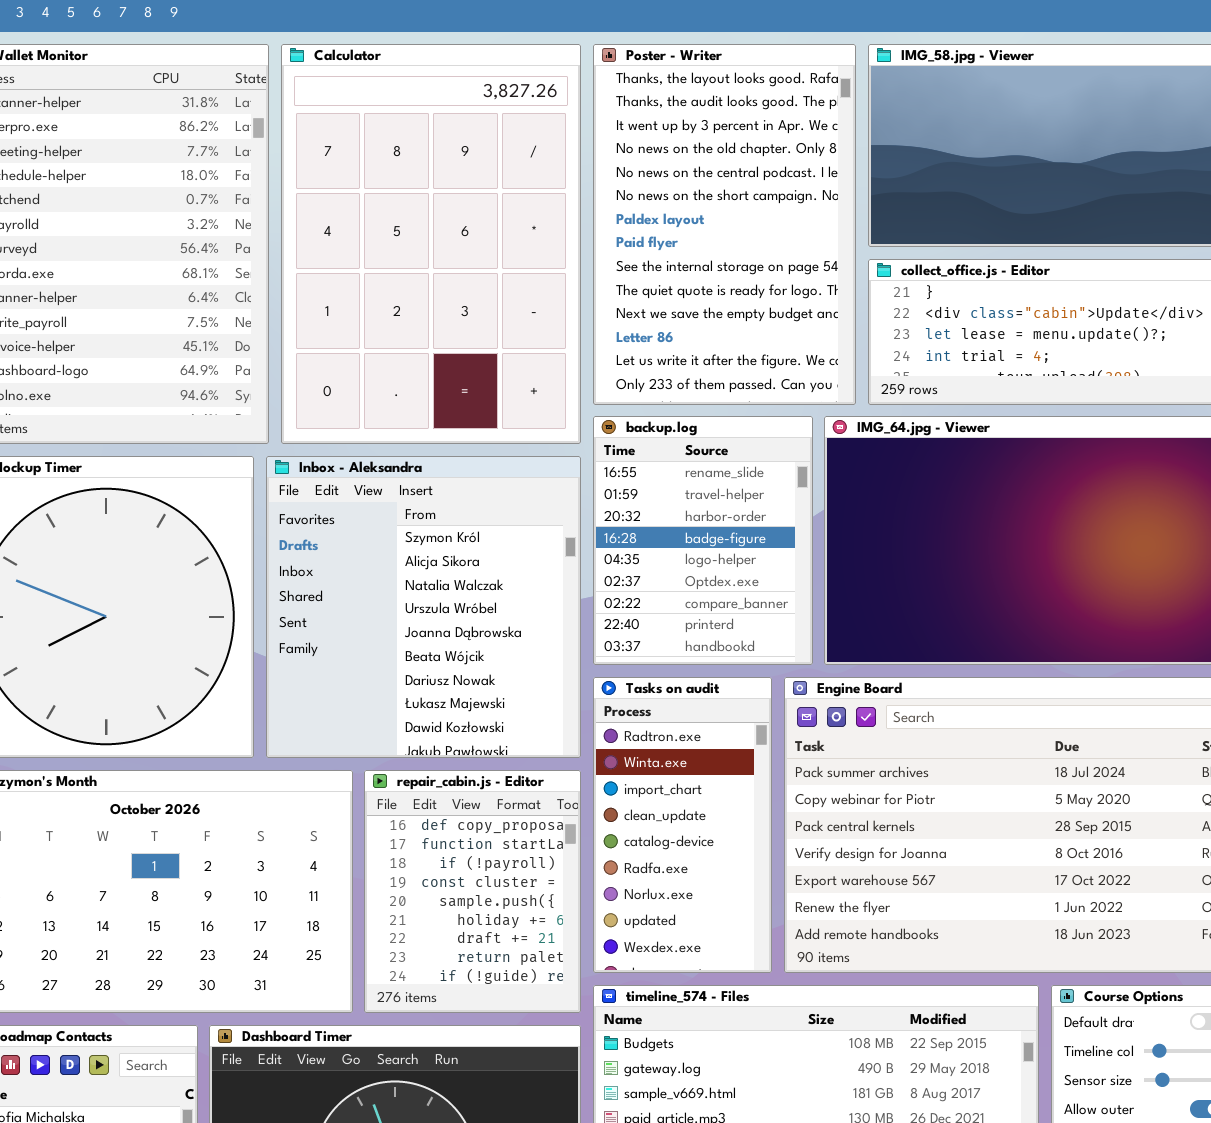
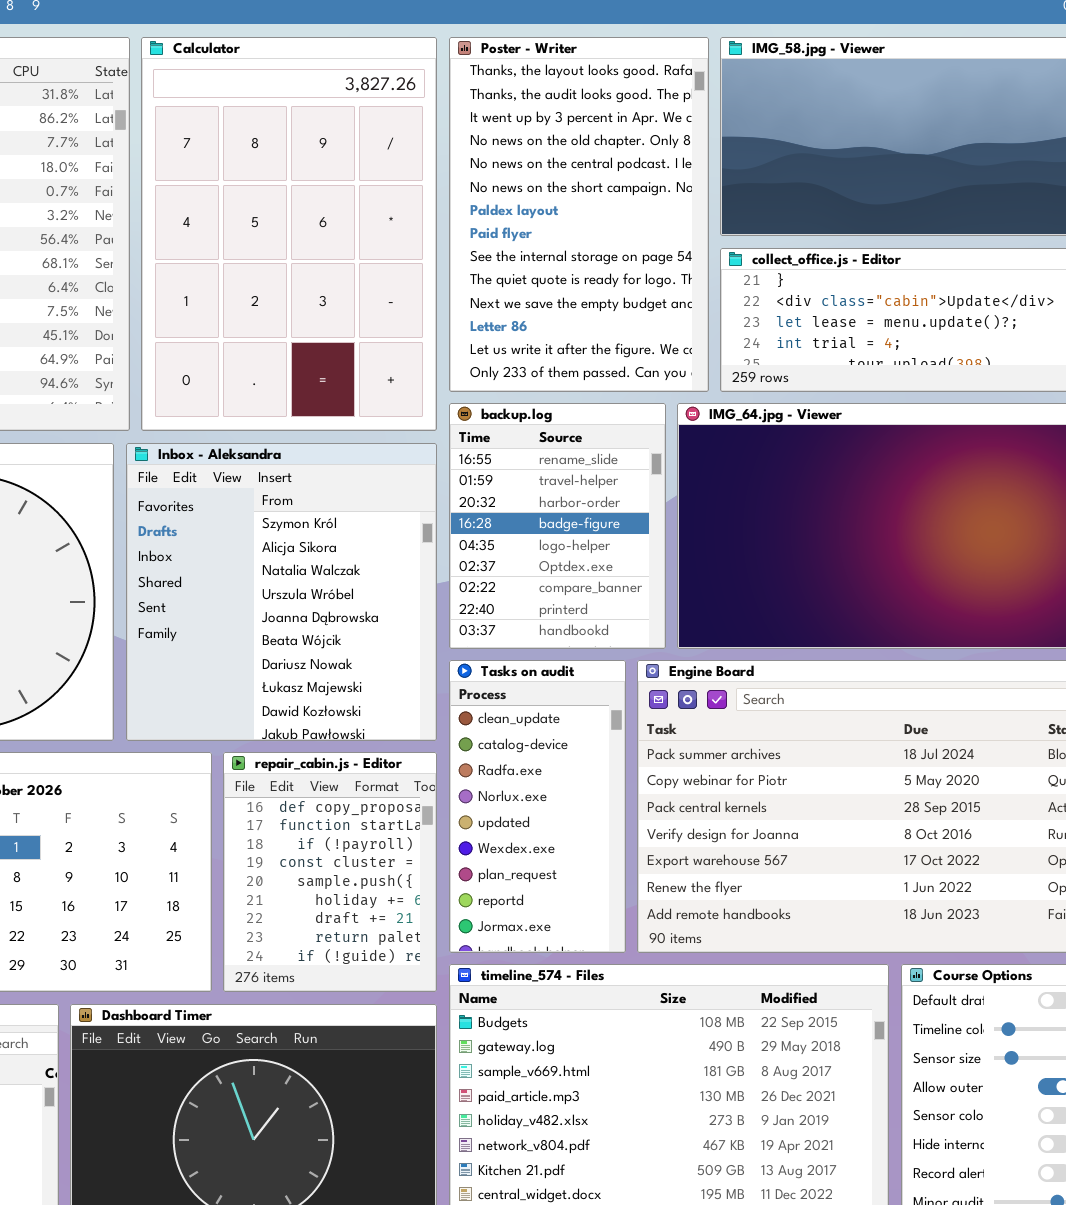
Tasks on audit: [593,677,772,973] -> [449,660,626,953], scrolled down 3 rows

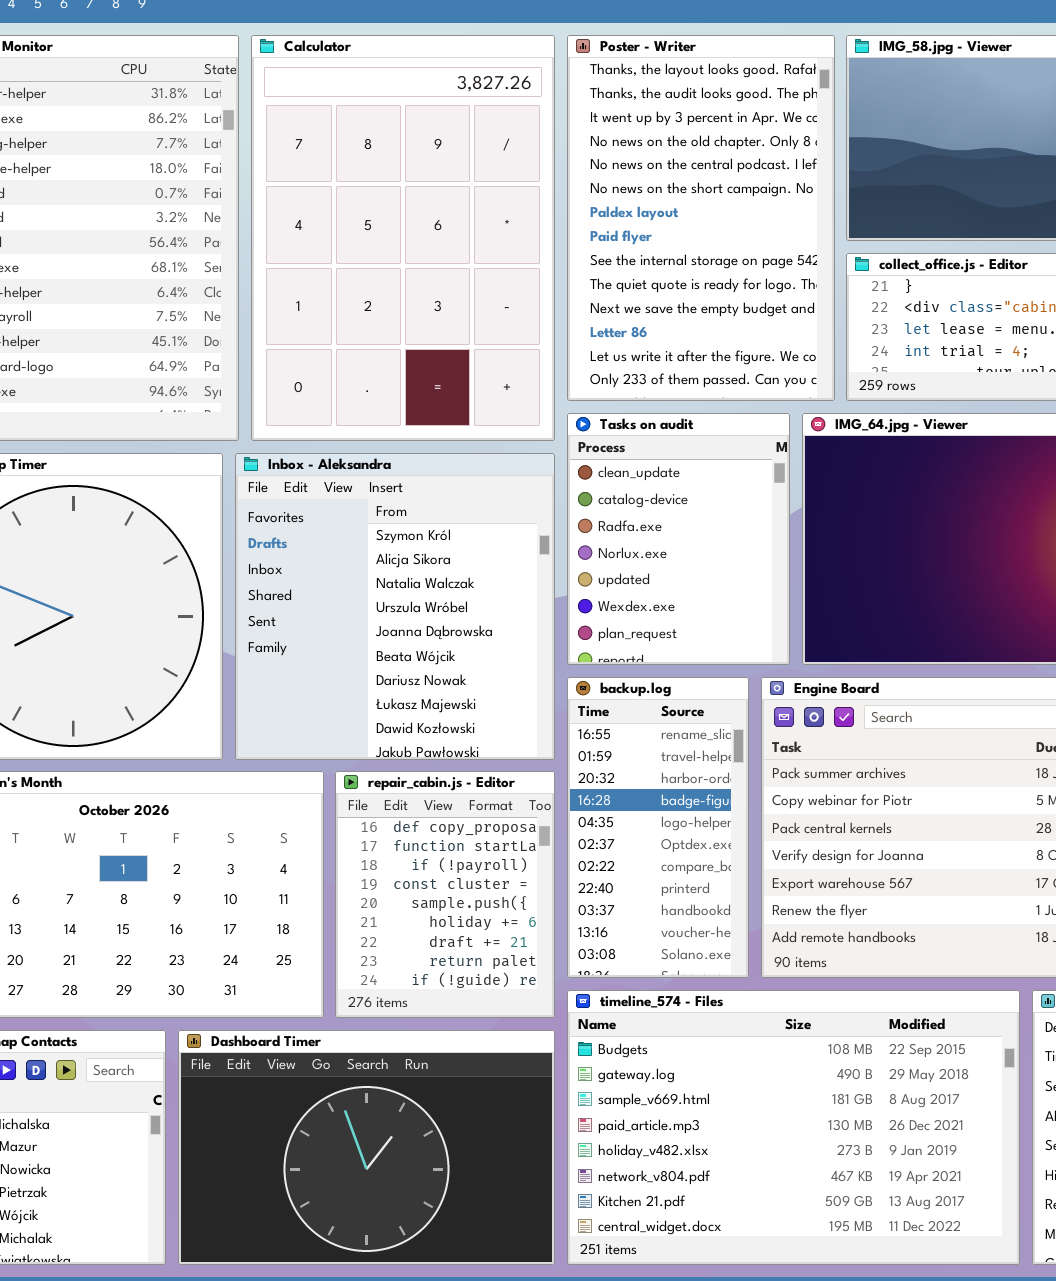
backup.log: [449,403,666,649] -> [567,677,749,978], moved, resized
Tasks on audit: [449,660,626,953] -> [567,413,790,665], moved, resized

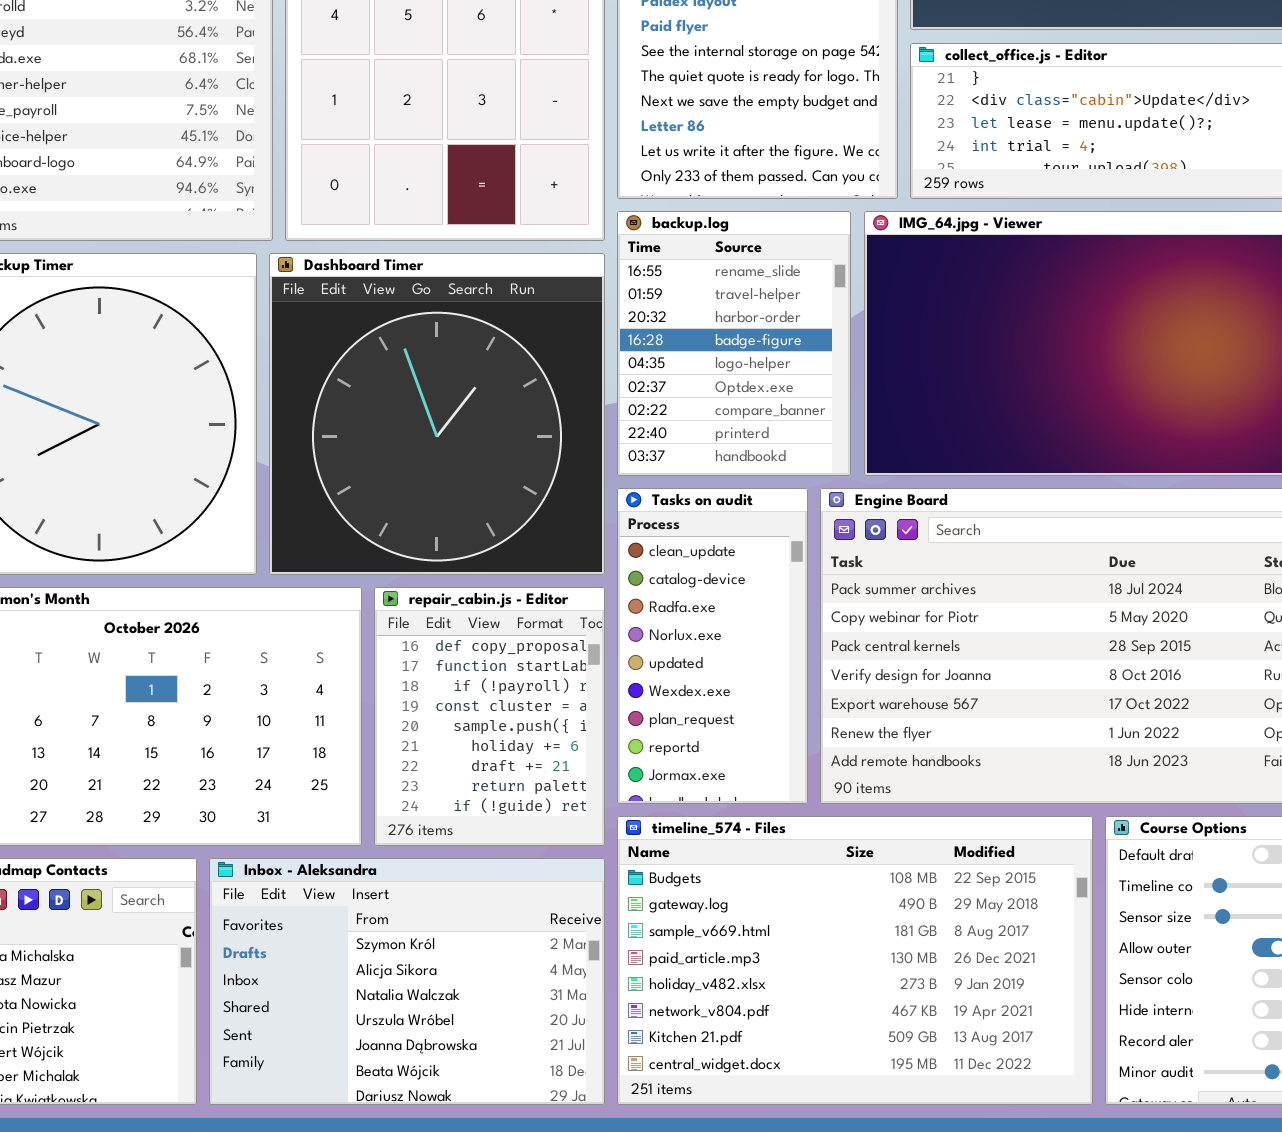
Tasks on audit: [567,413,790,665] -> [617,488,808,804], moved, resized
Inbox - Aleksandra: [235,453,555,760] -> [209,858,605,1105], moved, resized
backup.log: [567,677,749,978] -> [617,211,851,476], moved, resized
Dashboard Timer: [178,1030,555,1265] -> [269,253,605,575], moved, resized

